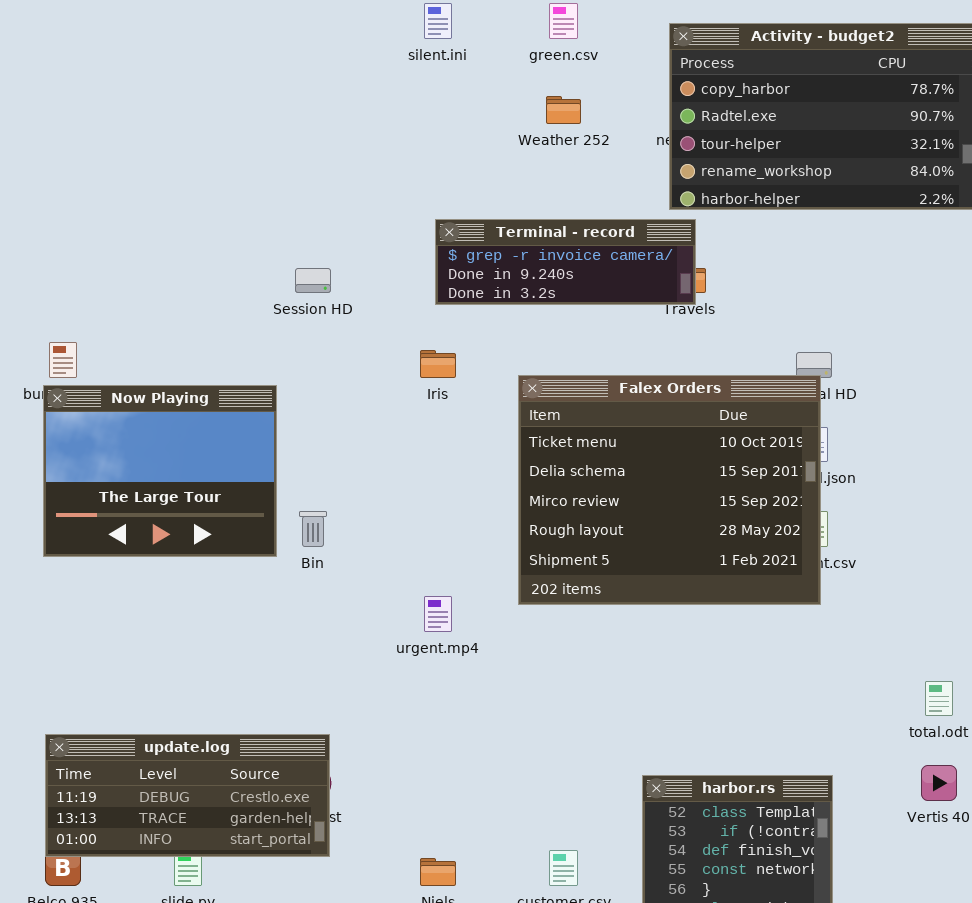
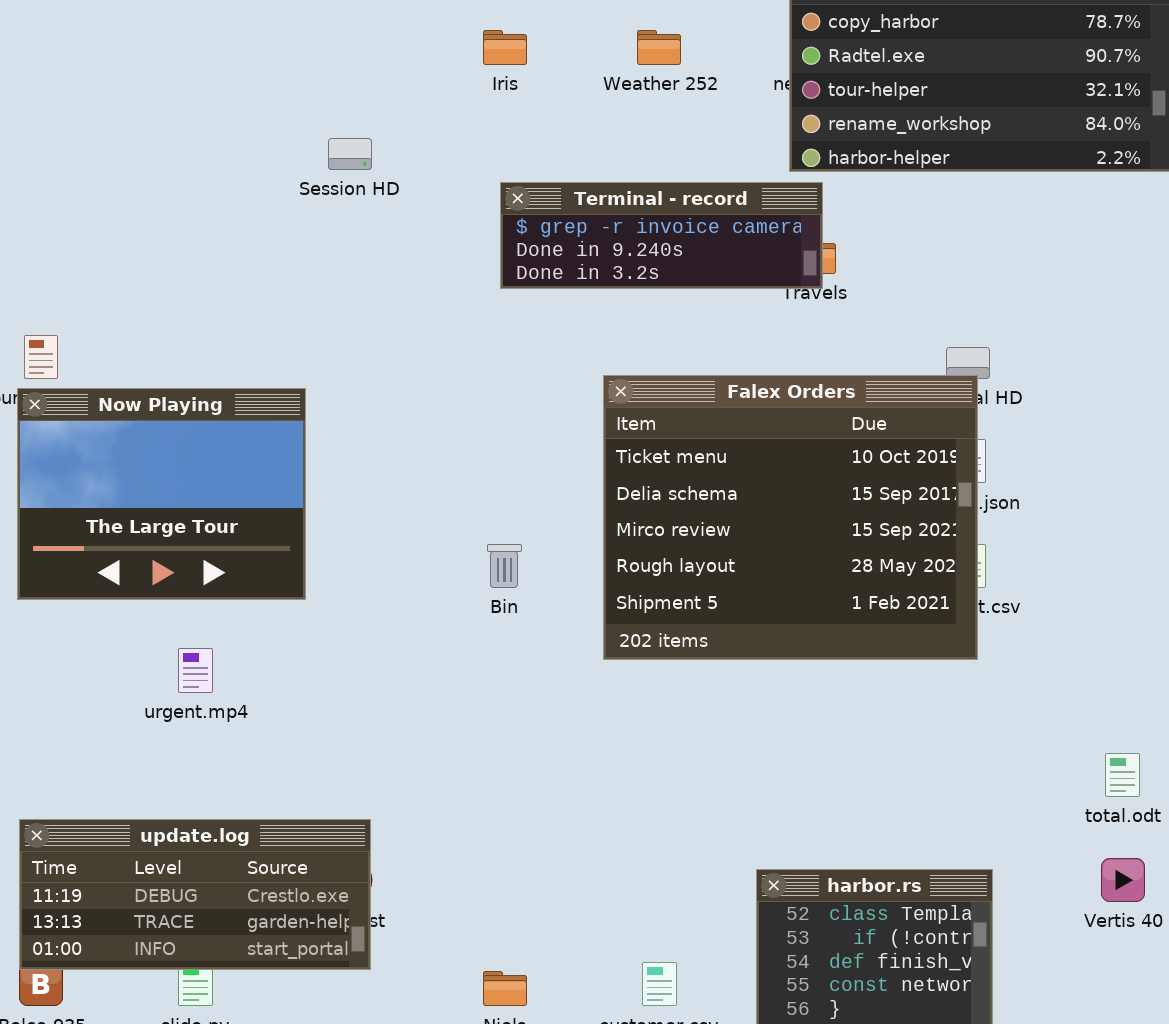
Session HD: [295,268,331,293] -> [328,138,372,170], moved
Iris: [420,350,456,378] -> [483,30,527,65], moved
Bin: [299,511,327,547] -> [487,544,522,588], moved
urgent.mp4: [424,596,452,632] -> [178,648,213,693], moved

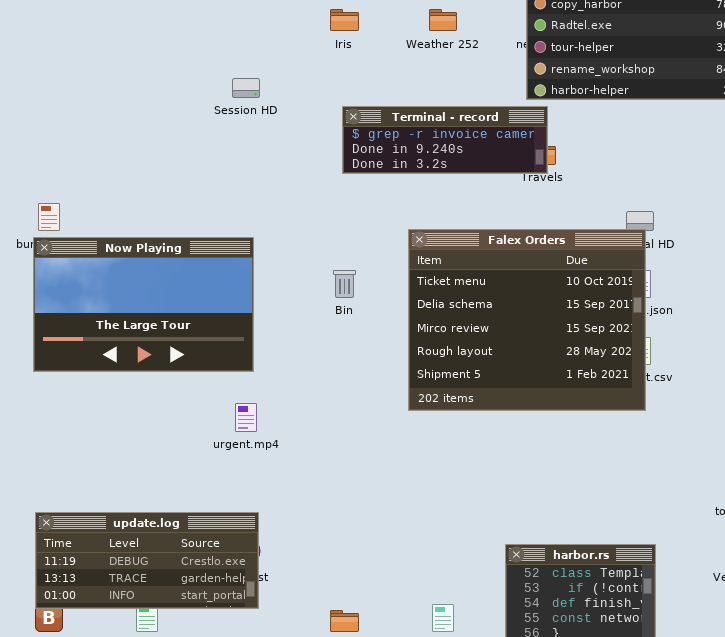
Now Playing: [17,388,306,600] -> [33,237,254,372], resized
Bin: [487,544,522,588] -> [333,270,356,298], moved
urgent.mp4: [178,648,213,693] -> [235,403,257,432], moved

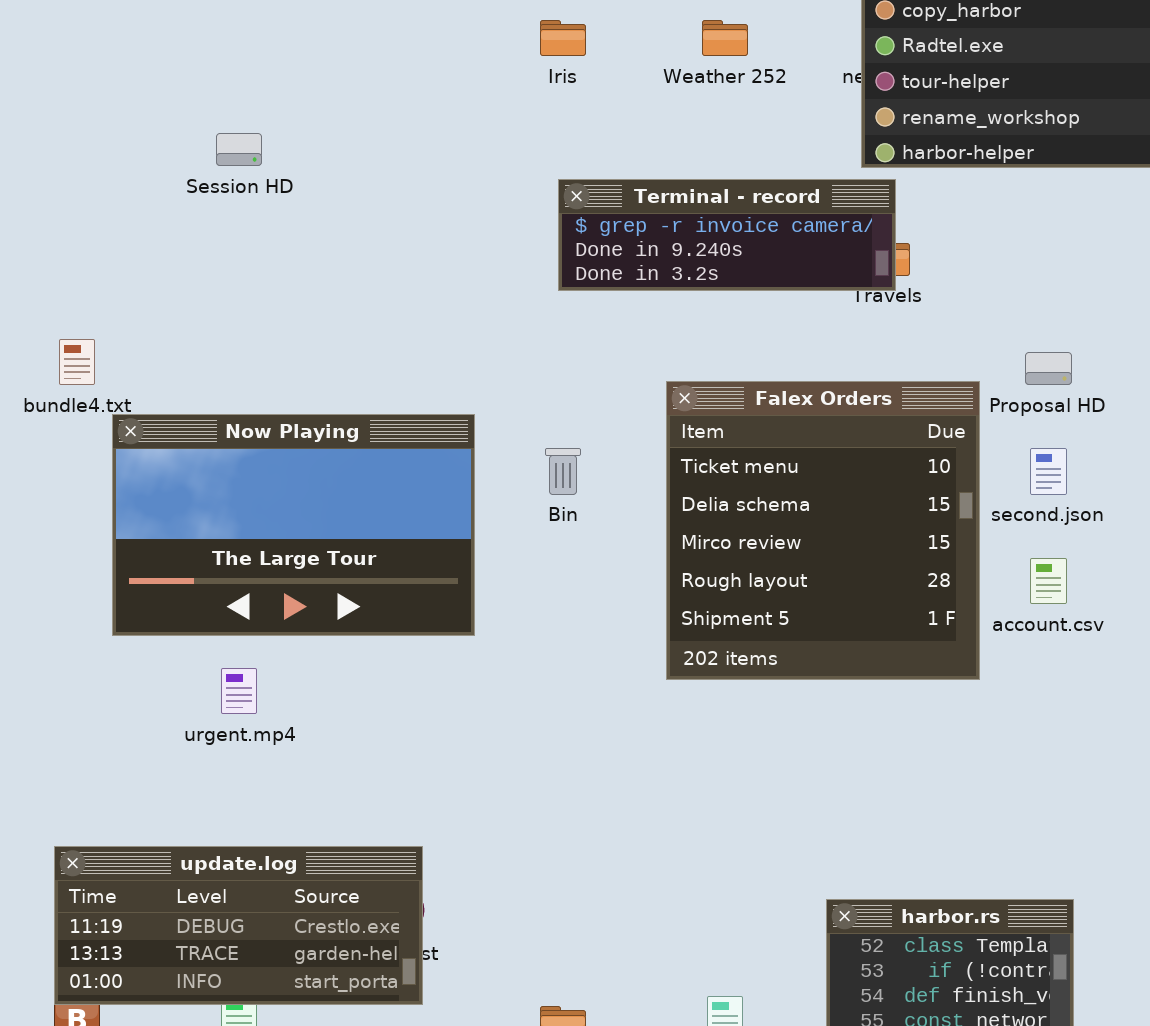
Session HD: [232,78,260,98] -> [216,133,262,166], moved
Falex Orders: [408,229,646,411] -> [666,381,980,680], resized
Now Playing: [33,237,254,372] -> [112,414,475,636], moved
urgent.mp4: [235,403,257,432] -> [221,668,257,714], moved

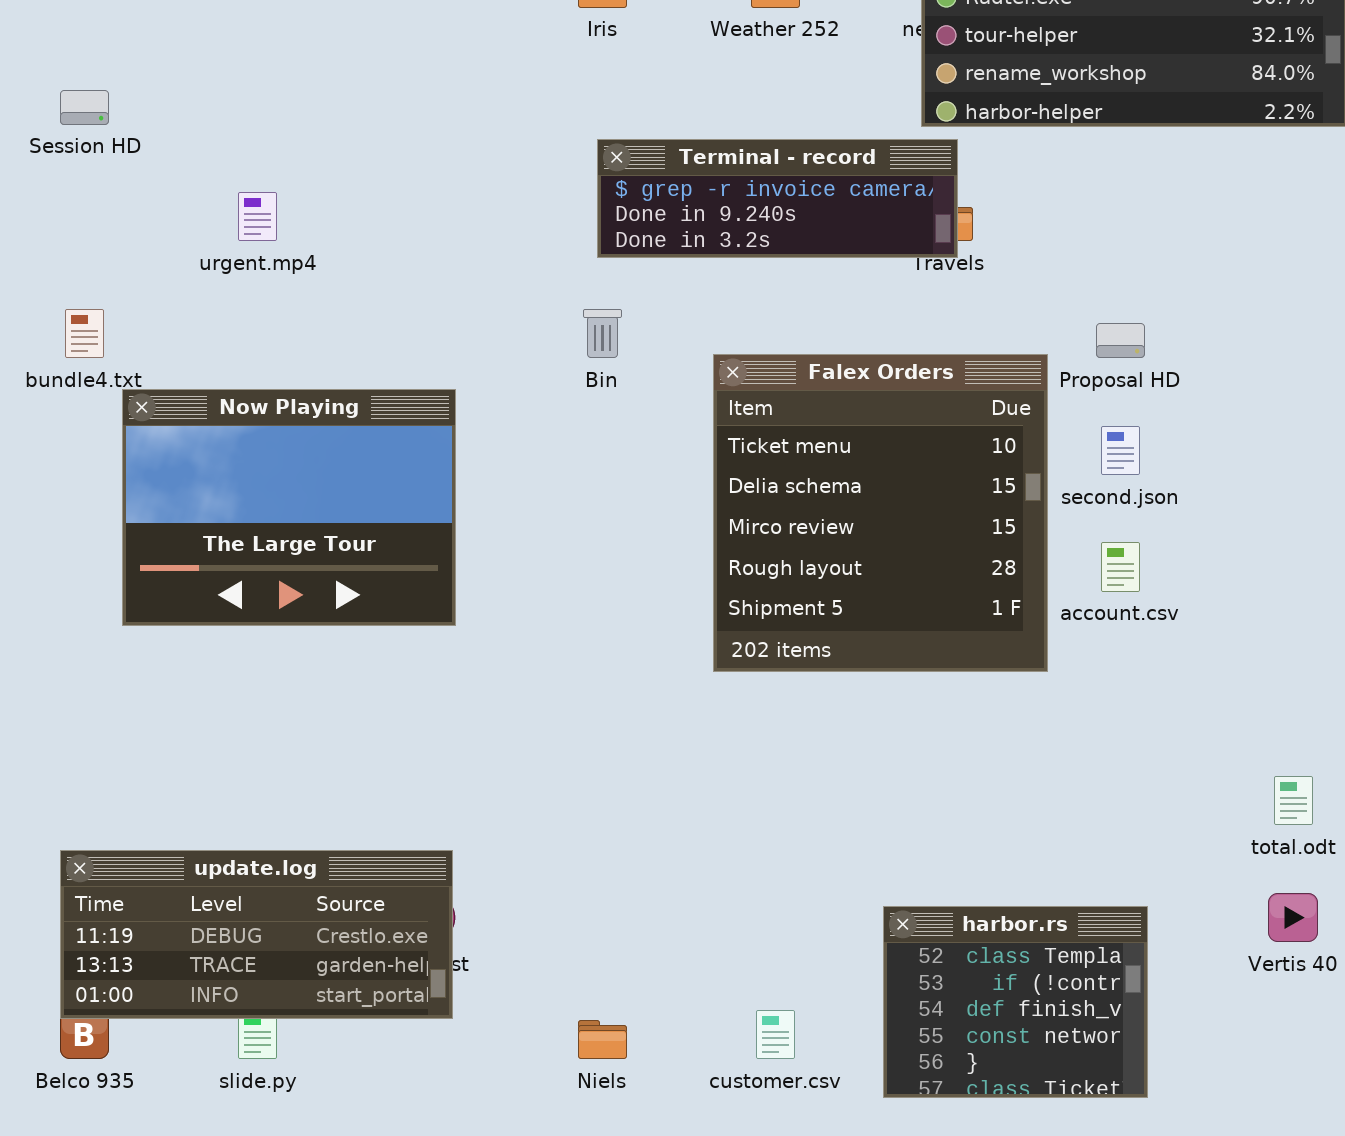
Session HD: [216,133,262,166] -> [60,90,109,125], moved
Now Playing: [112,414,475,636] -> [122,389,456,626], resized
Bin: [545,448,581,495] -> [583,309,622,358], moved
urgent.mp4: [221,668,257,714] -> [238,192,277,241], moved

